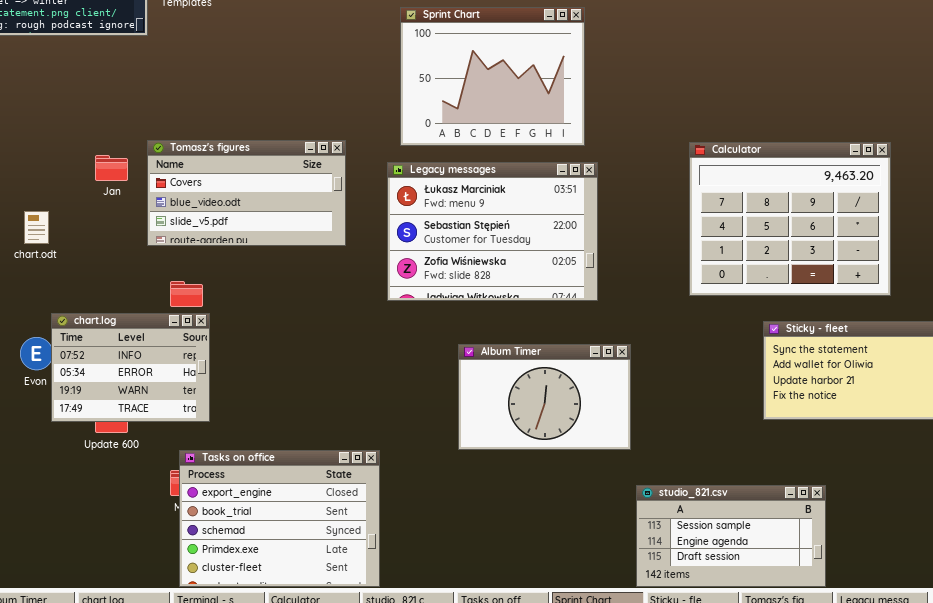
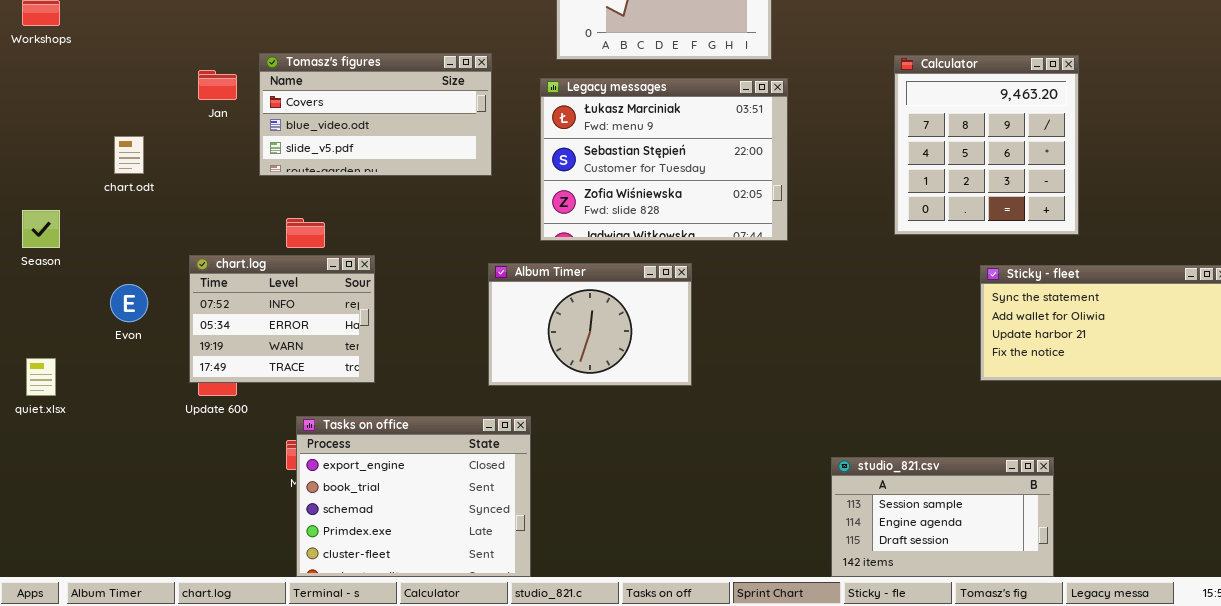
Calculator: [689,142,891,296] -> [894,55,1079,235], resized
chart.log: [51,313,210,422] -> [189,255,375,383], moved
Album Timer: [458,344,631,450] -> [488,263,692,386], moved

